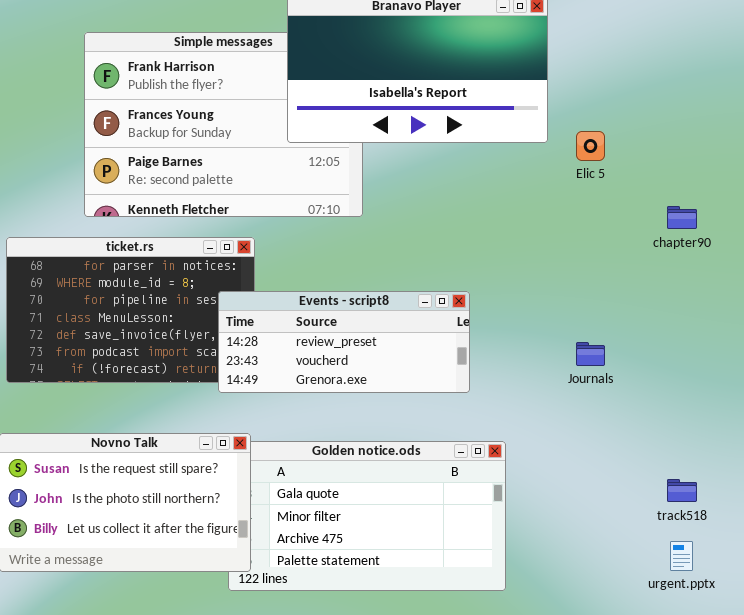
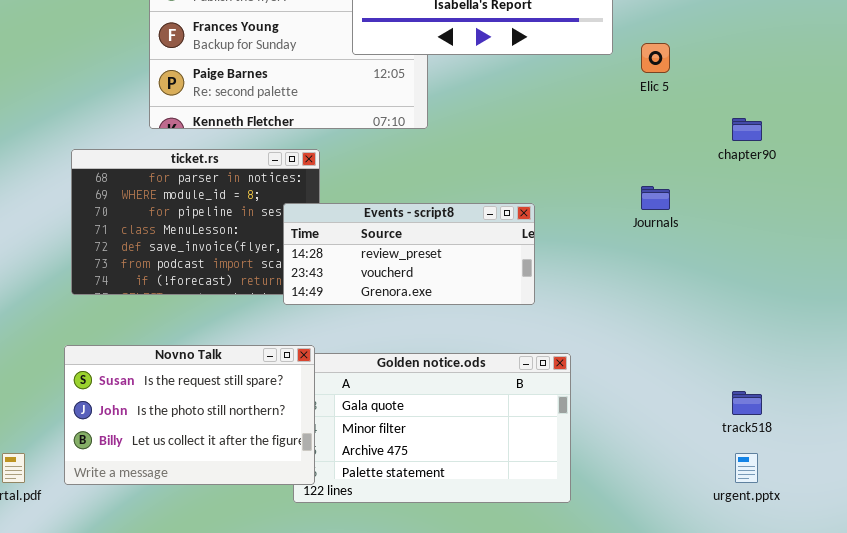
Journals: [576,342,605,366] -> [641,186,670,210], moved

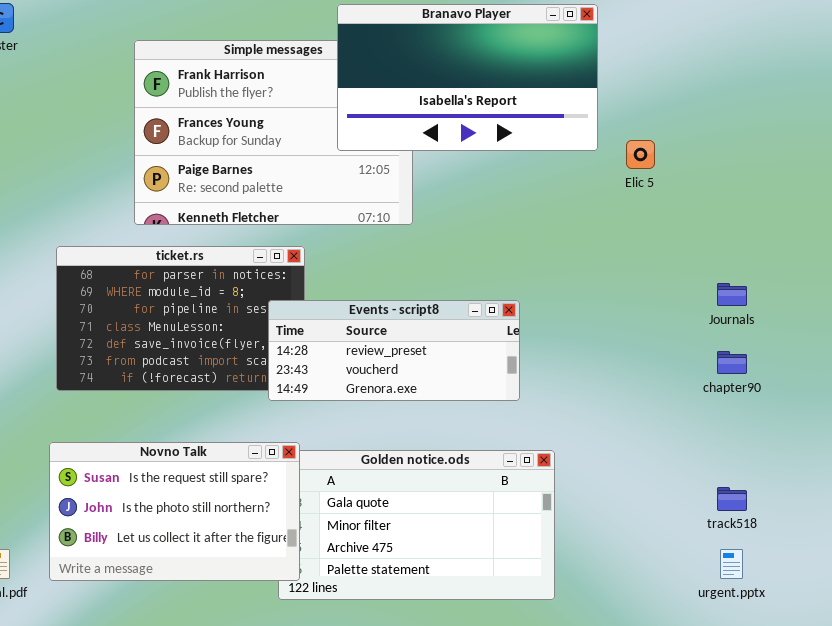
chapter90: [732,118,762,141] -> [717,351,747,374], moved
Journals: [641,186,670,210] -> [717,283,747,306], moved

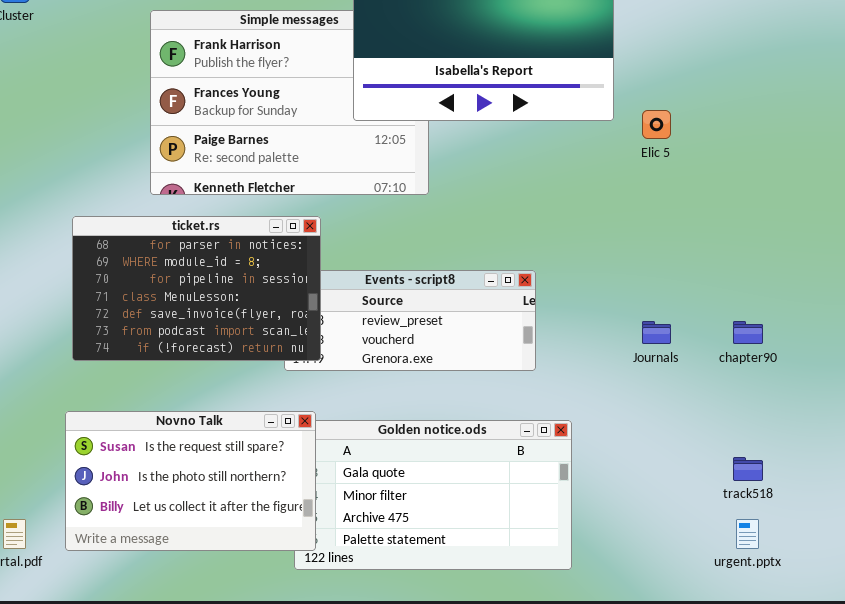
ticket.rs: [56,246,305,391] -> [72,216,321,361], raised
Journals: [717,283,747,306] -> [642,321,671,344], moved

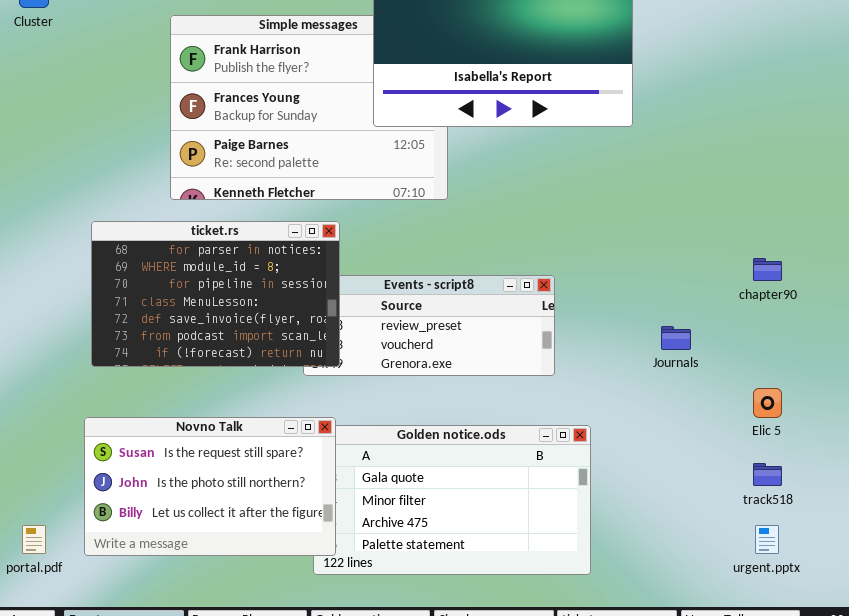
Elic 5: [642,110,671,139] -> [753,388,782,418], moved
chapter90: [733,321,763,344] -> [753,258,782,281], moved

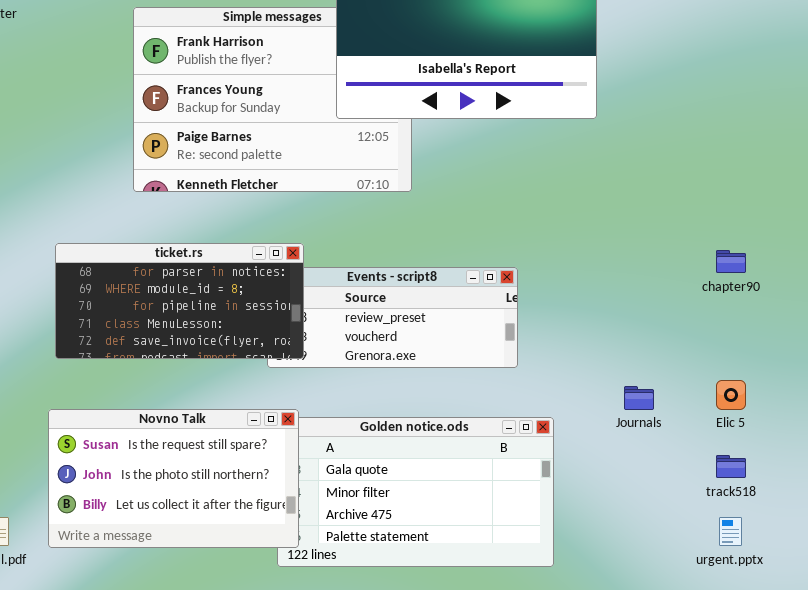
ticket.rs: [91,221,340,367] -> [55,243,304,359], resized
Journals: [661,326,691,350] -> [624,386,654,410], moved

